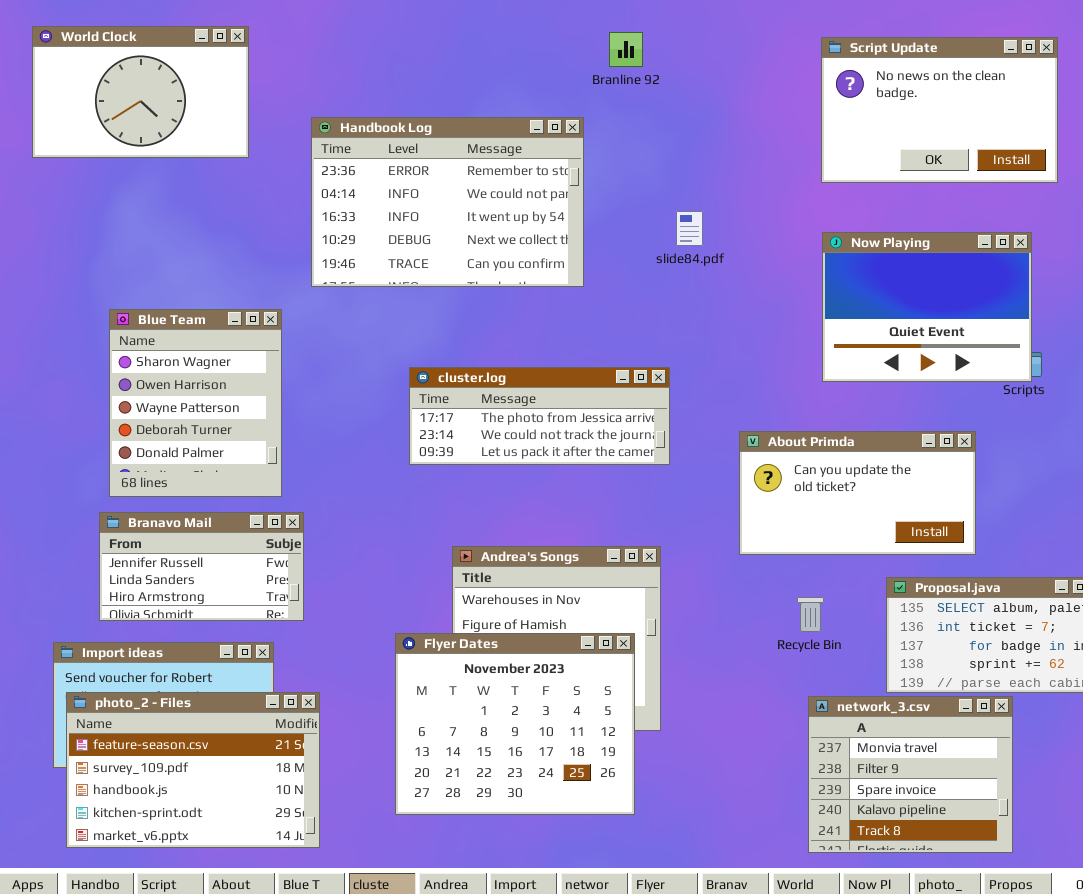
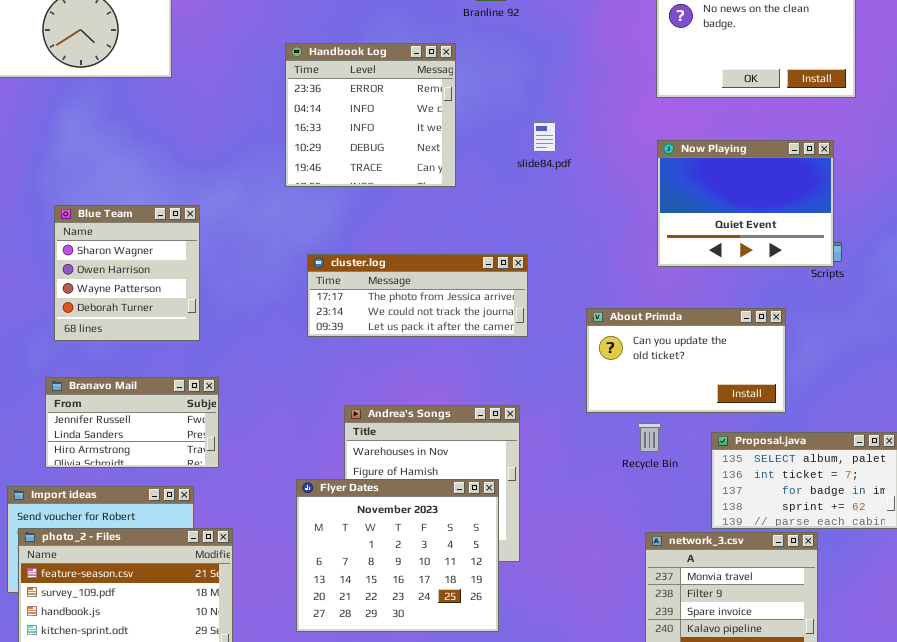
Handbook Log: [311,117,584,287] -> [285,43,456,187], resized
Blue Team: [109,309,282,497] -> [54,205,200,341], resized
Recycle Bin: [797,597,824,632] -> [638,423,661,452], moved

